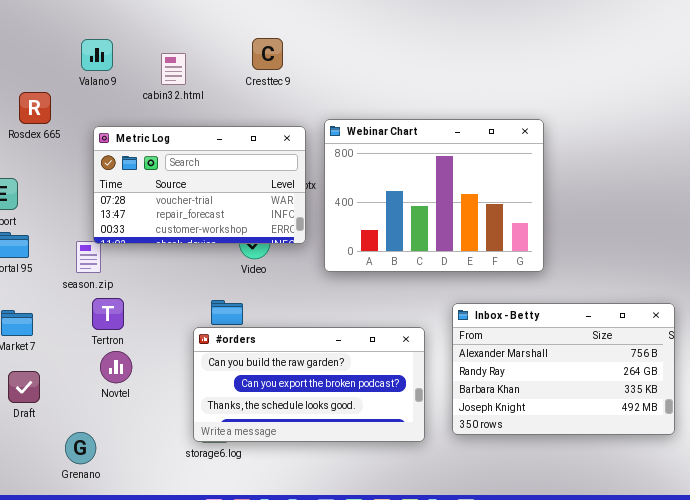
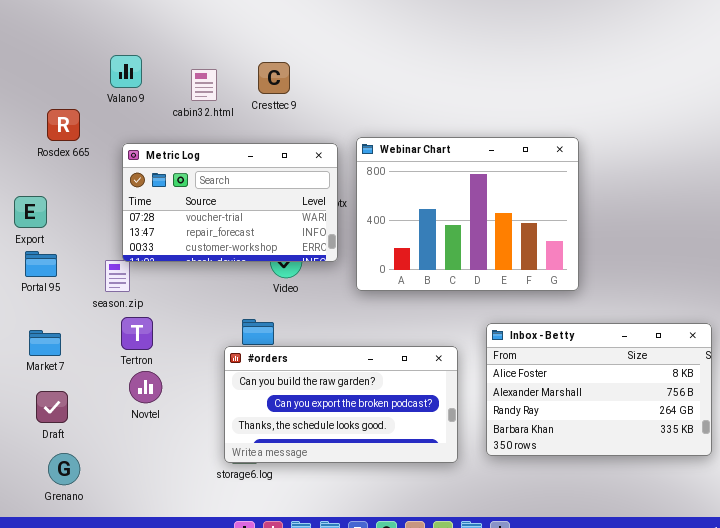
Cresttec 9: [252,38,283,70] -> [258,62,290,94], moved
Inbox - Betty: [452,303,675,435] -> [486,323,712,456], scrolled up 1 row
Grenano: [65,432,96,464] -> [48,453,80,485], moved

